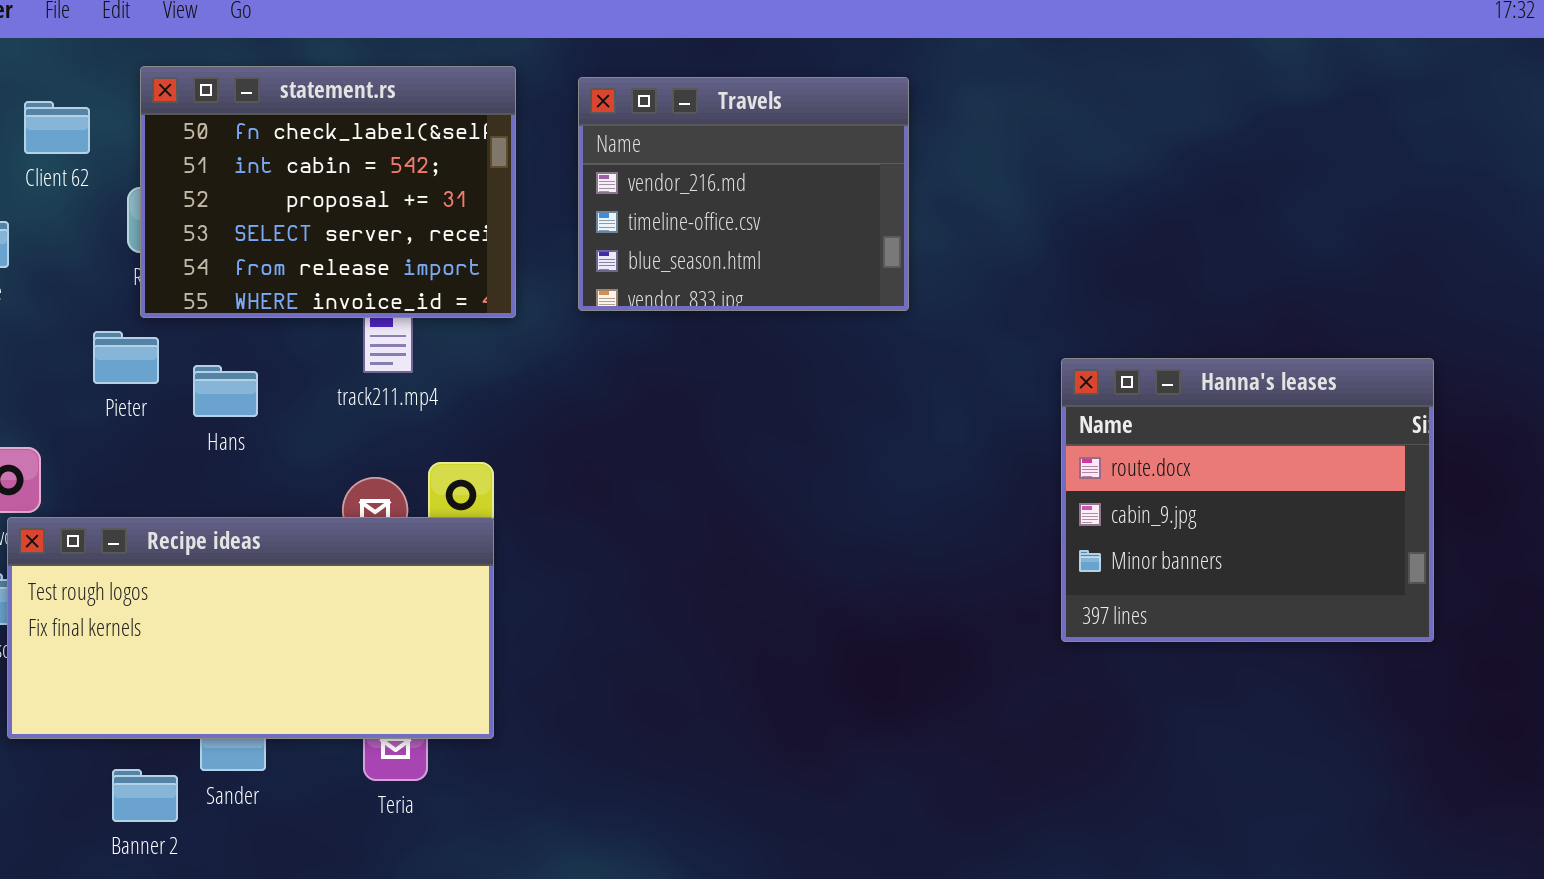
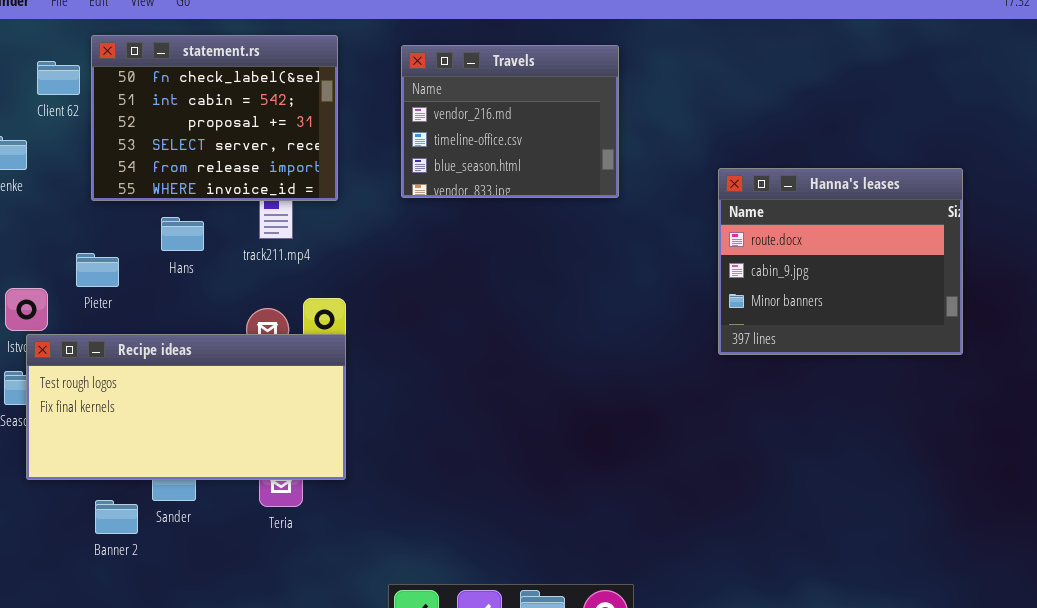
statement.rs: [140,66,516,318] -> [91,35,338,201], moved
Pieter: [93,331,159,384] -> [76,253,119,287], moved
Hanna's leases: [1061,358,1434,642] -> [718,168,963,355], moved
Hans: [193,365,258,417] -> [161,217,204,251], moved

